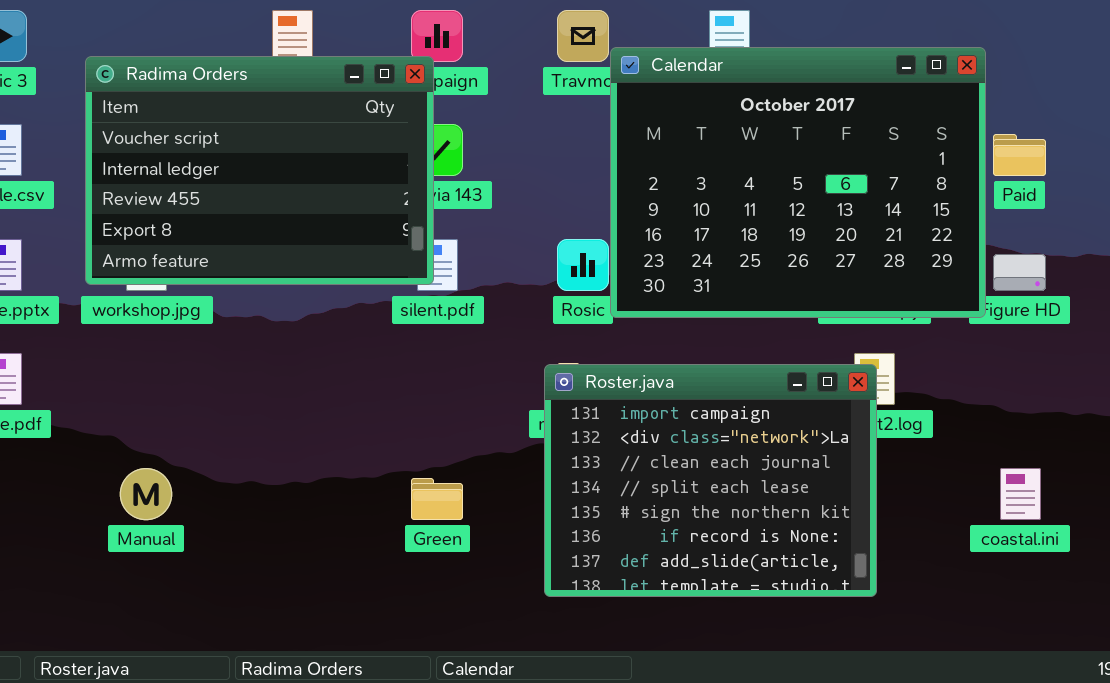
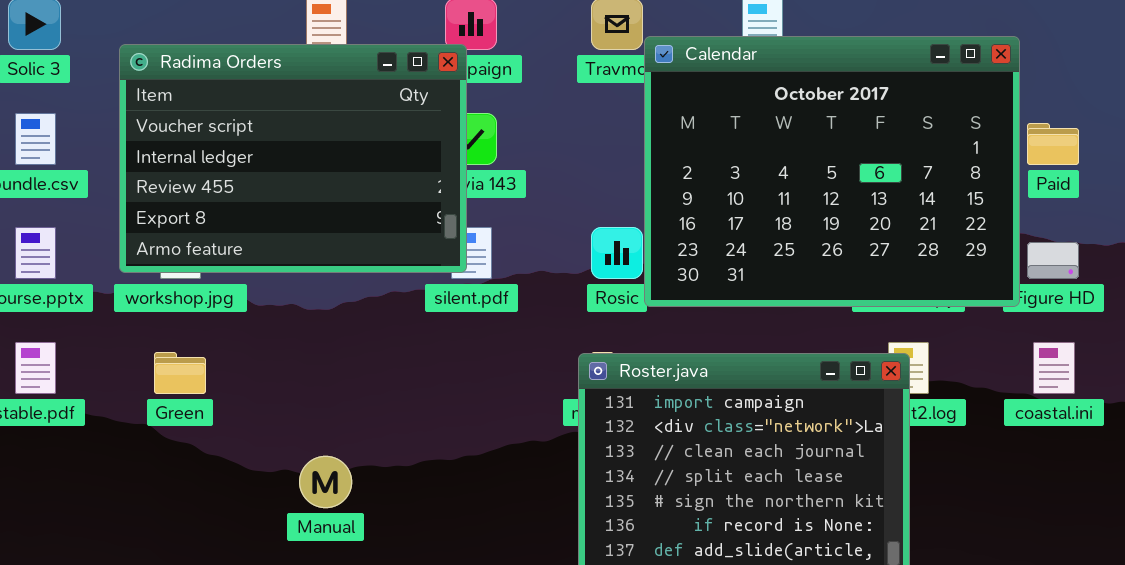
Manual: [120,468,172,520] -> [299,456,352,508], moved
coastal.ini: [1000,468,1041,520] -> [1033,342,1075,394], moved
Green: [411,478,463,520] -> [154,352,206,394], moved

